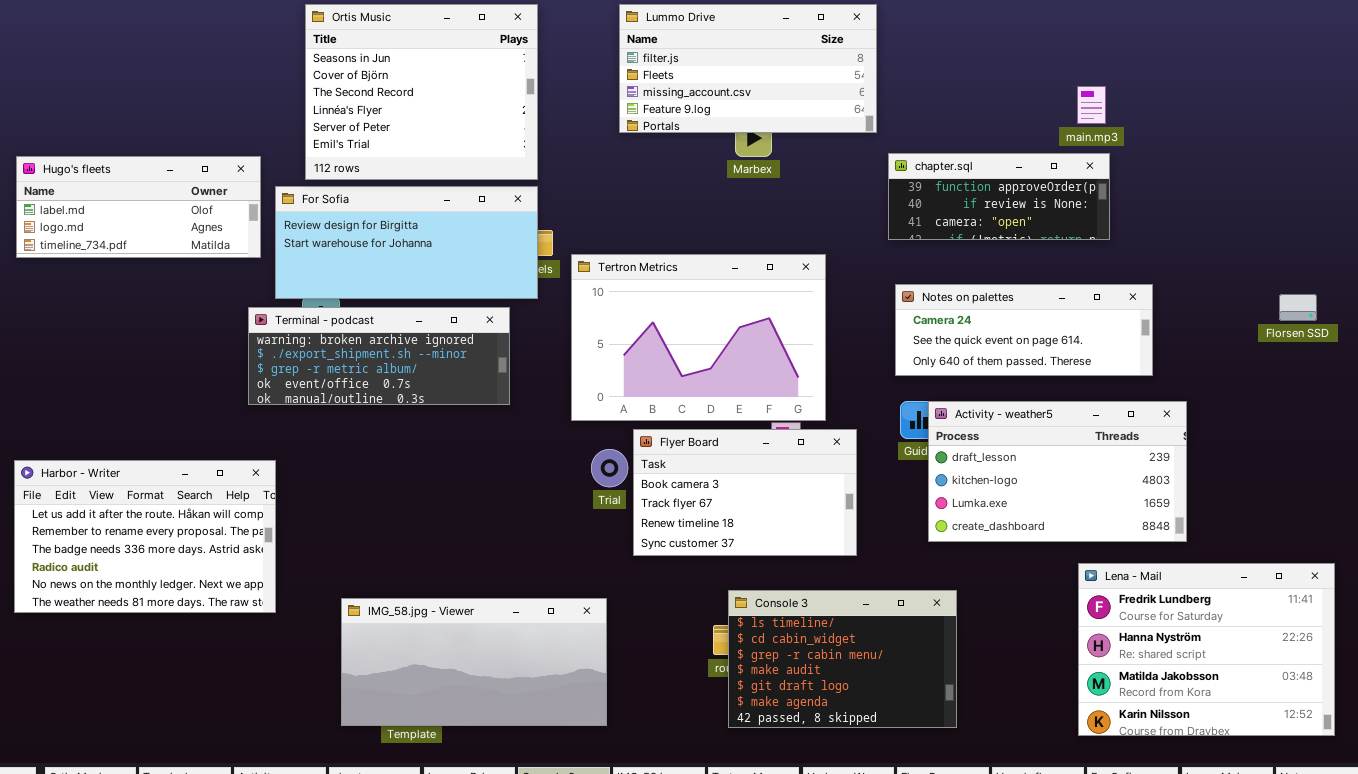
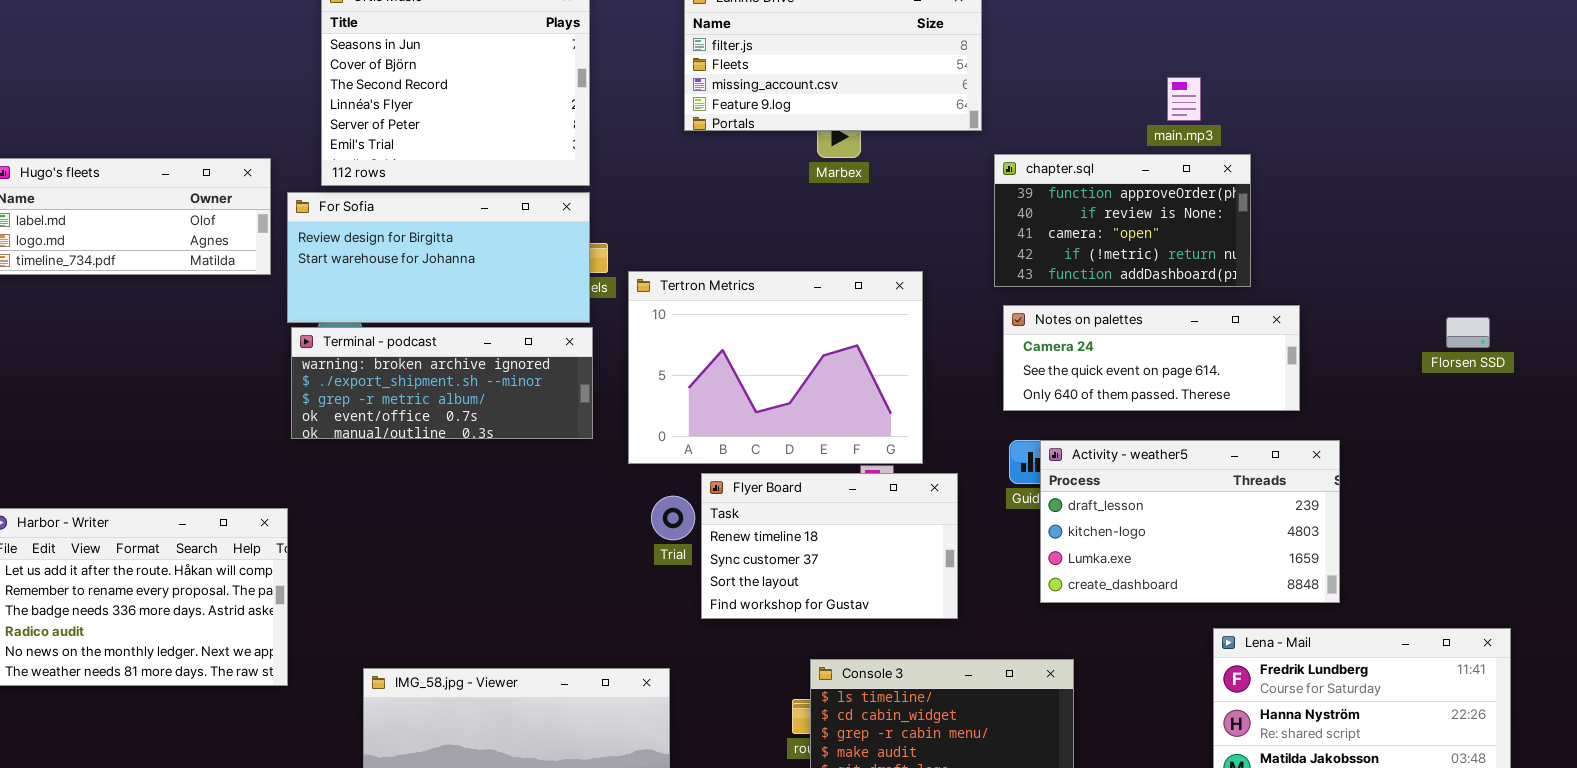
main.mp3: [1077,86,1106,124] -> [1167,77,1201,121], moved
chapter.sql: [888,153,1110,240] -> [994,154,1251,287], resized
Terminal - podcast: [248,307,510,405] -> [291,327,593,439], moved
Flyer Board: [633,429,857,556] -> [701,473,958,619], scrolled down 2 rows

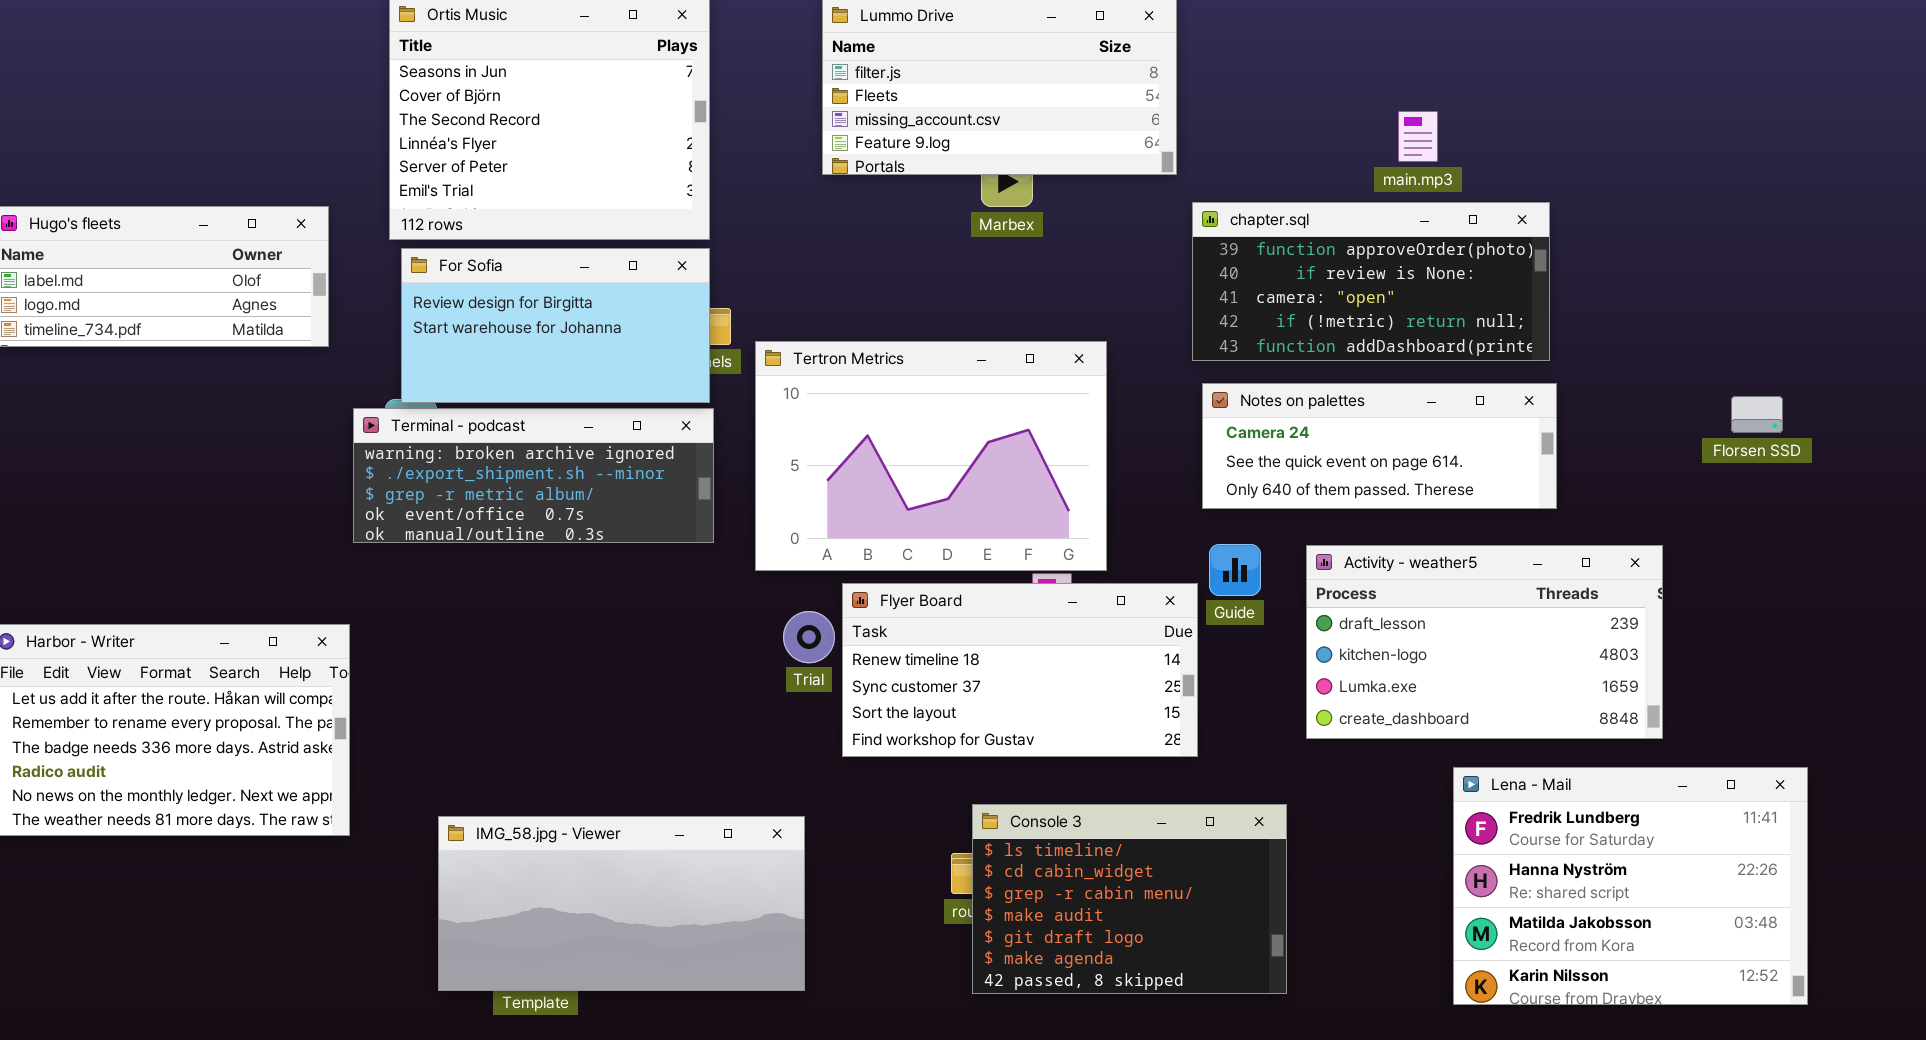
chapter.sql: [994,154,1251,287] -> [1192,202,1550,361], resized
For Sofia: [287,192,590,323] -> [401,248,710,403], resized
Activity - weather5: [1040,440,1340,603] -> [1306,545,1663,739], moved
Flyer Board: [701,473,958,619] -> [842,583,1198,757], resized

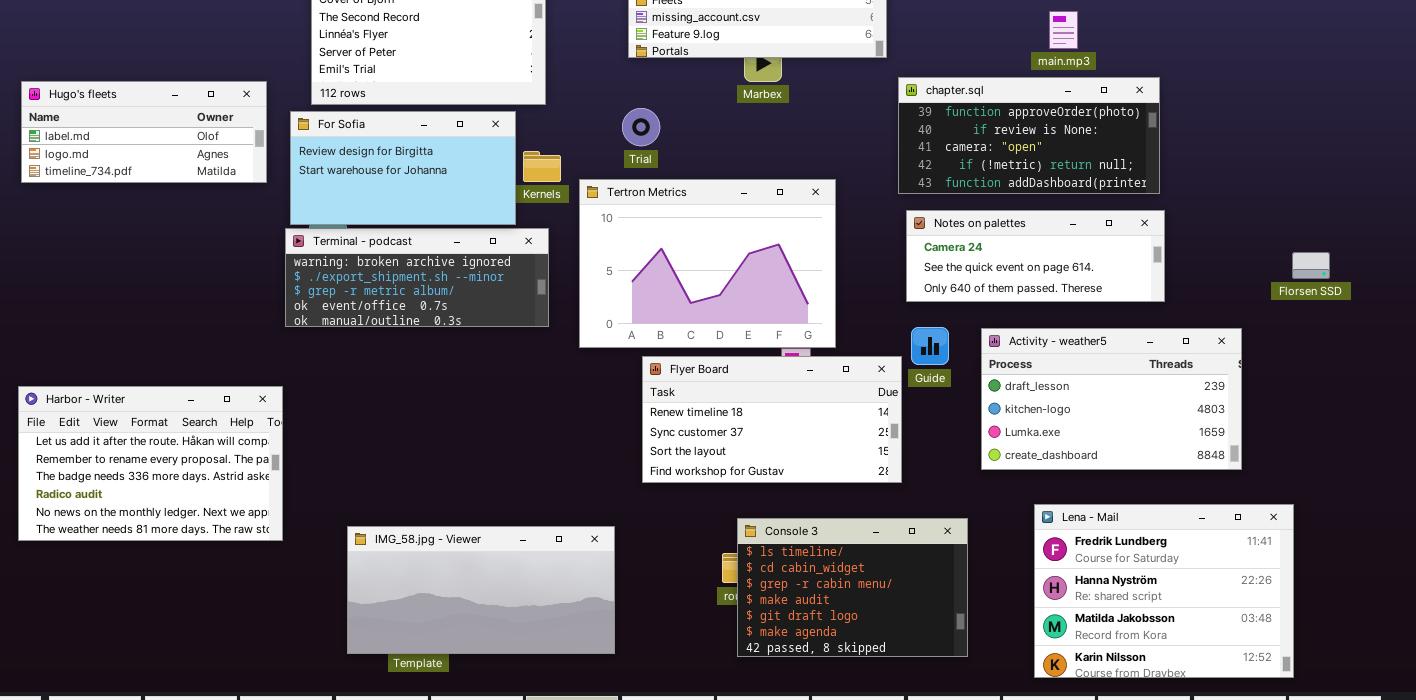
For Sofia: [401,248,710,403] -> [290,111,516,225], moved
Florsen SSD: [1731,396,1783,433] -> [1292,252,1330,279], moved
Trial: [783,611,835,663] -> [622,108,660,146], moved
Lena - Mail: [1453,767,1808,1005] -> [1034,504,1294,678], moved

